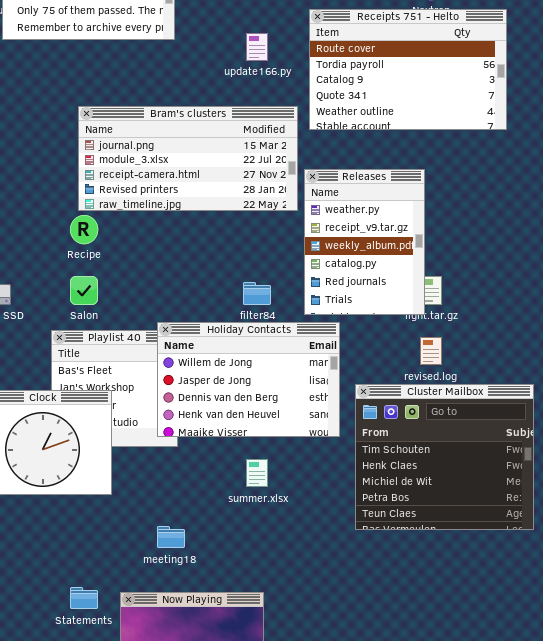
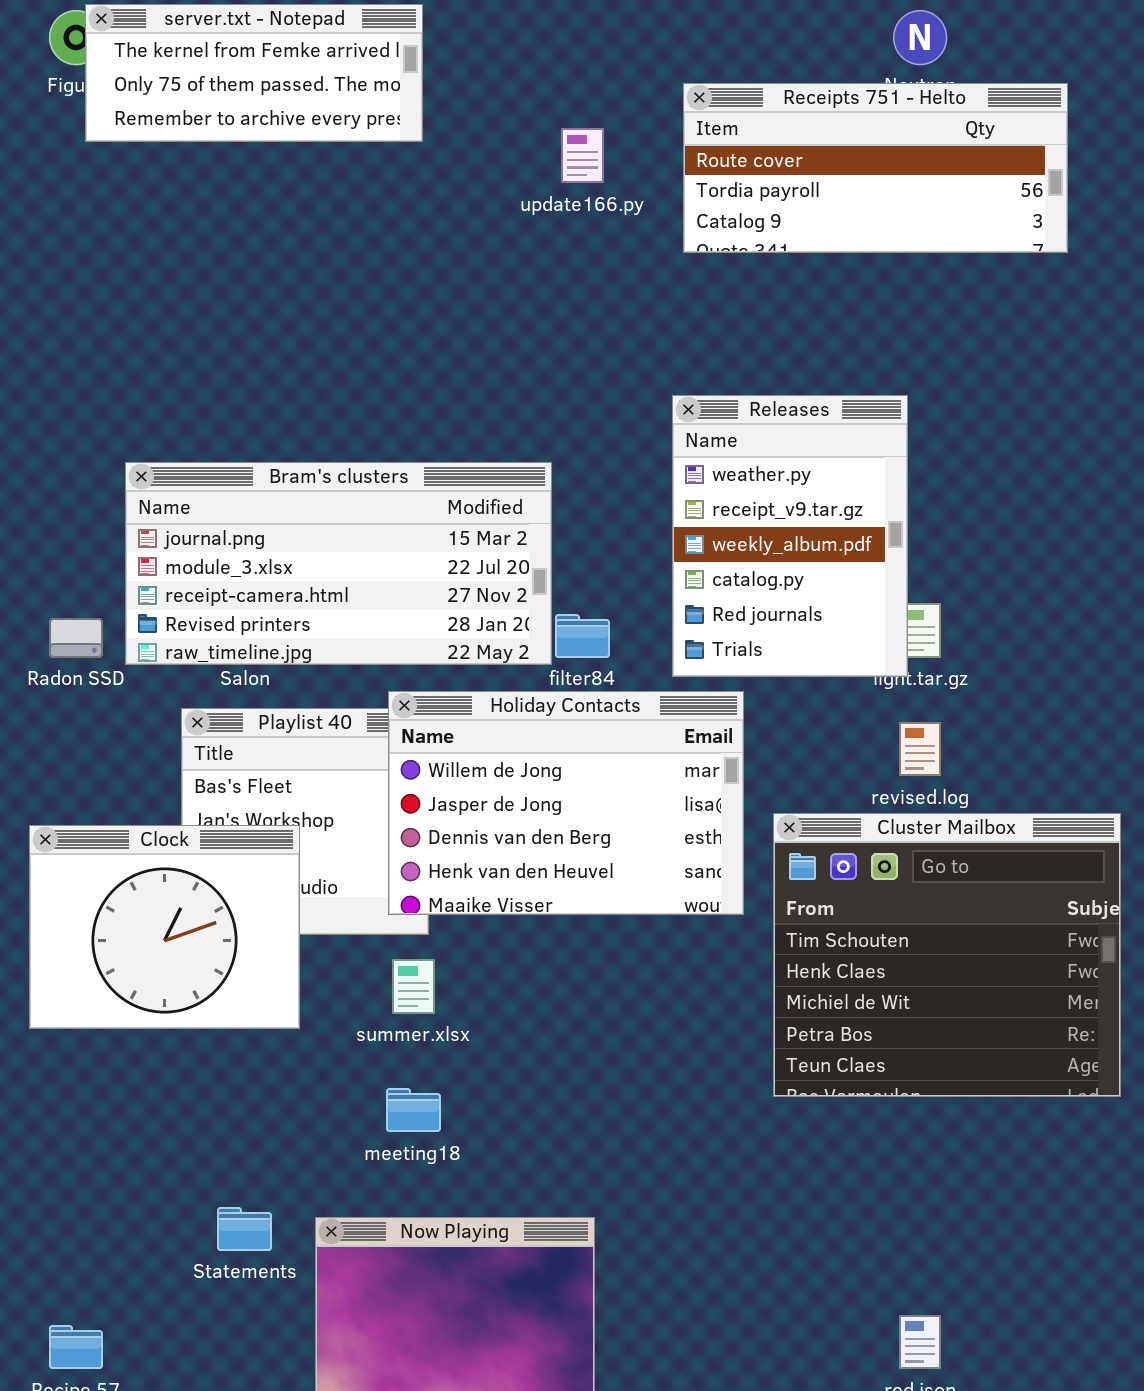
Receipts 751 - Helto: [309,9,507,130] -> [683,83,1068,253], resized
Bram's clusters: [78,106,298,211] -> [125,462,552,665], moved
summer.xlsx: [246,459,268,487] -> [392,959,435,1014], moved

